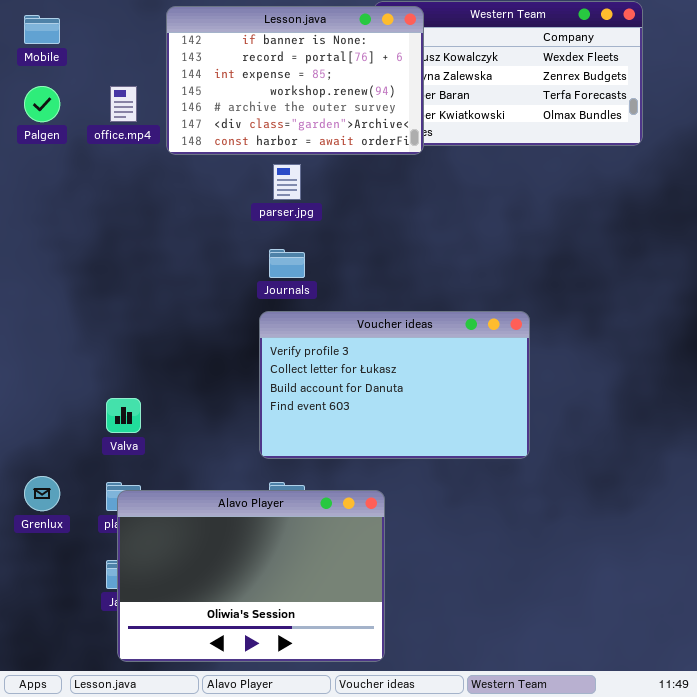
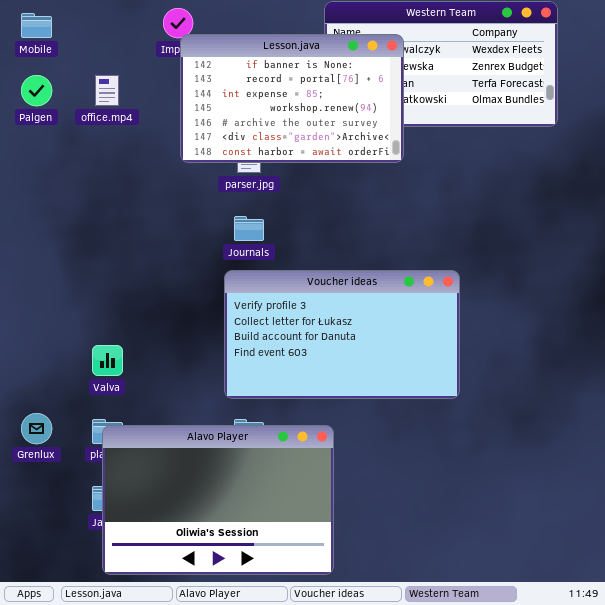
Lesson.java: [166,6,424,155] -> [180,34,404,163], moved

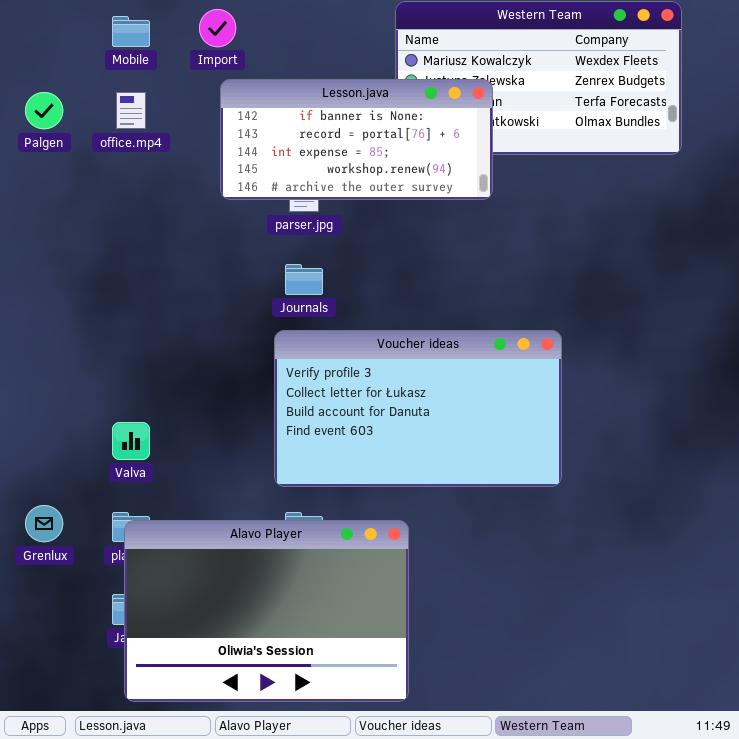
Mobile: [21,13,52,38] -> [112,16,150,47], moved
Lesson.java: [180,34,404,163] -> [220,79,493,200], resized

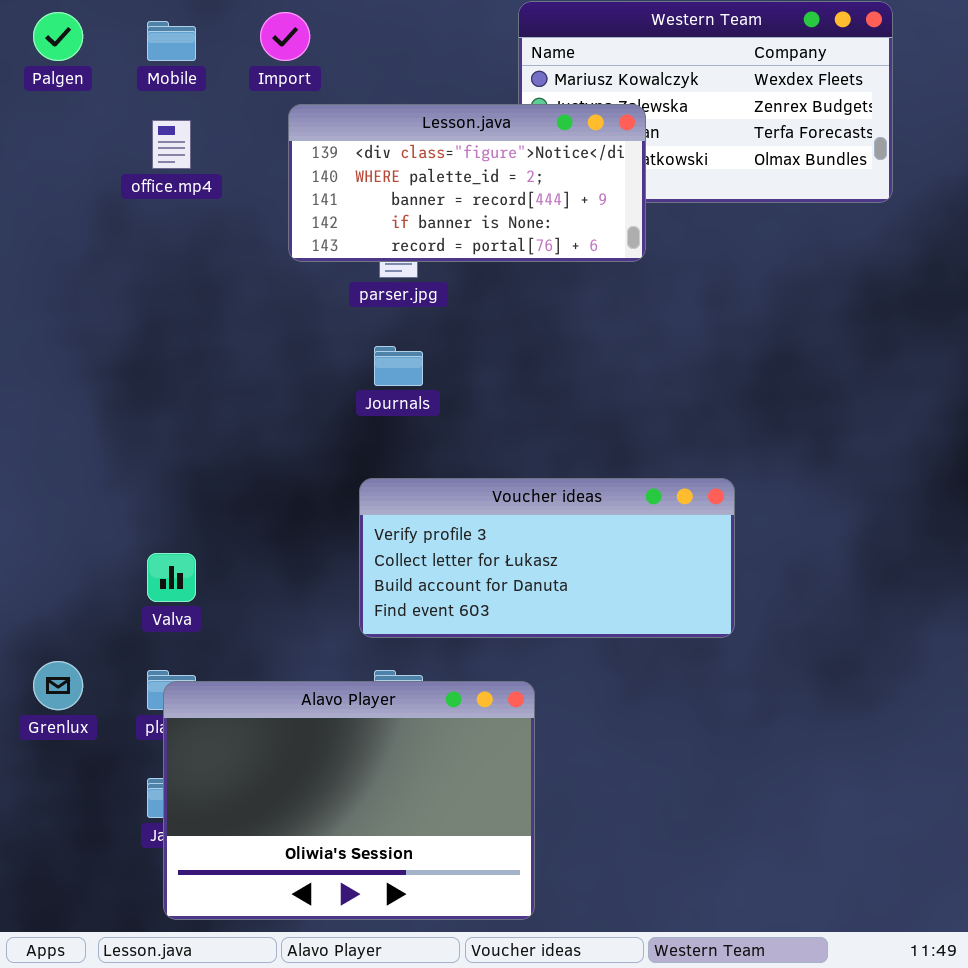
Lesson.java: [220,79,493,200] -> [288,104,646,262], scrolled up 3 rows
Palgen: [25,92,63,129] -> [33,12,83,61], moved
Voucher ideas: [274,330,562,487] -> [359,478,735,638], resized

